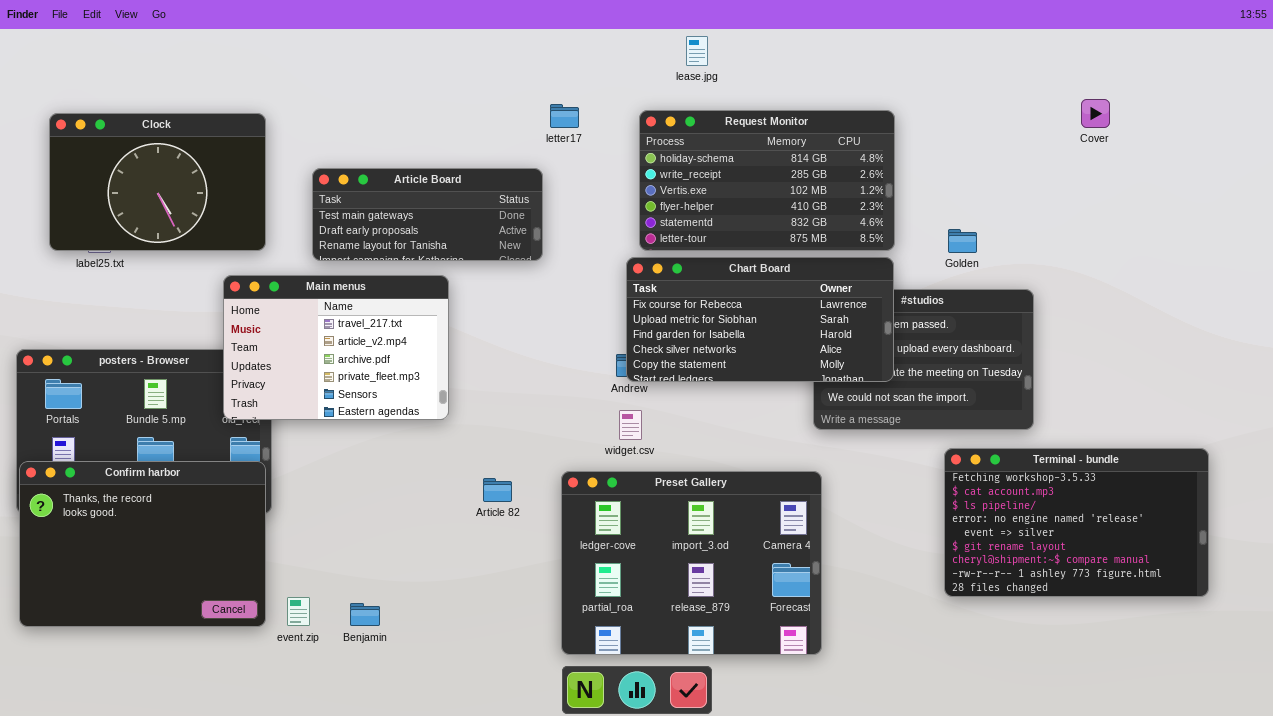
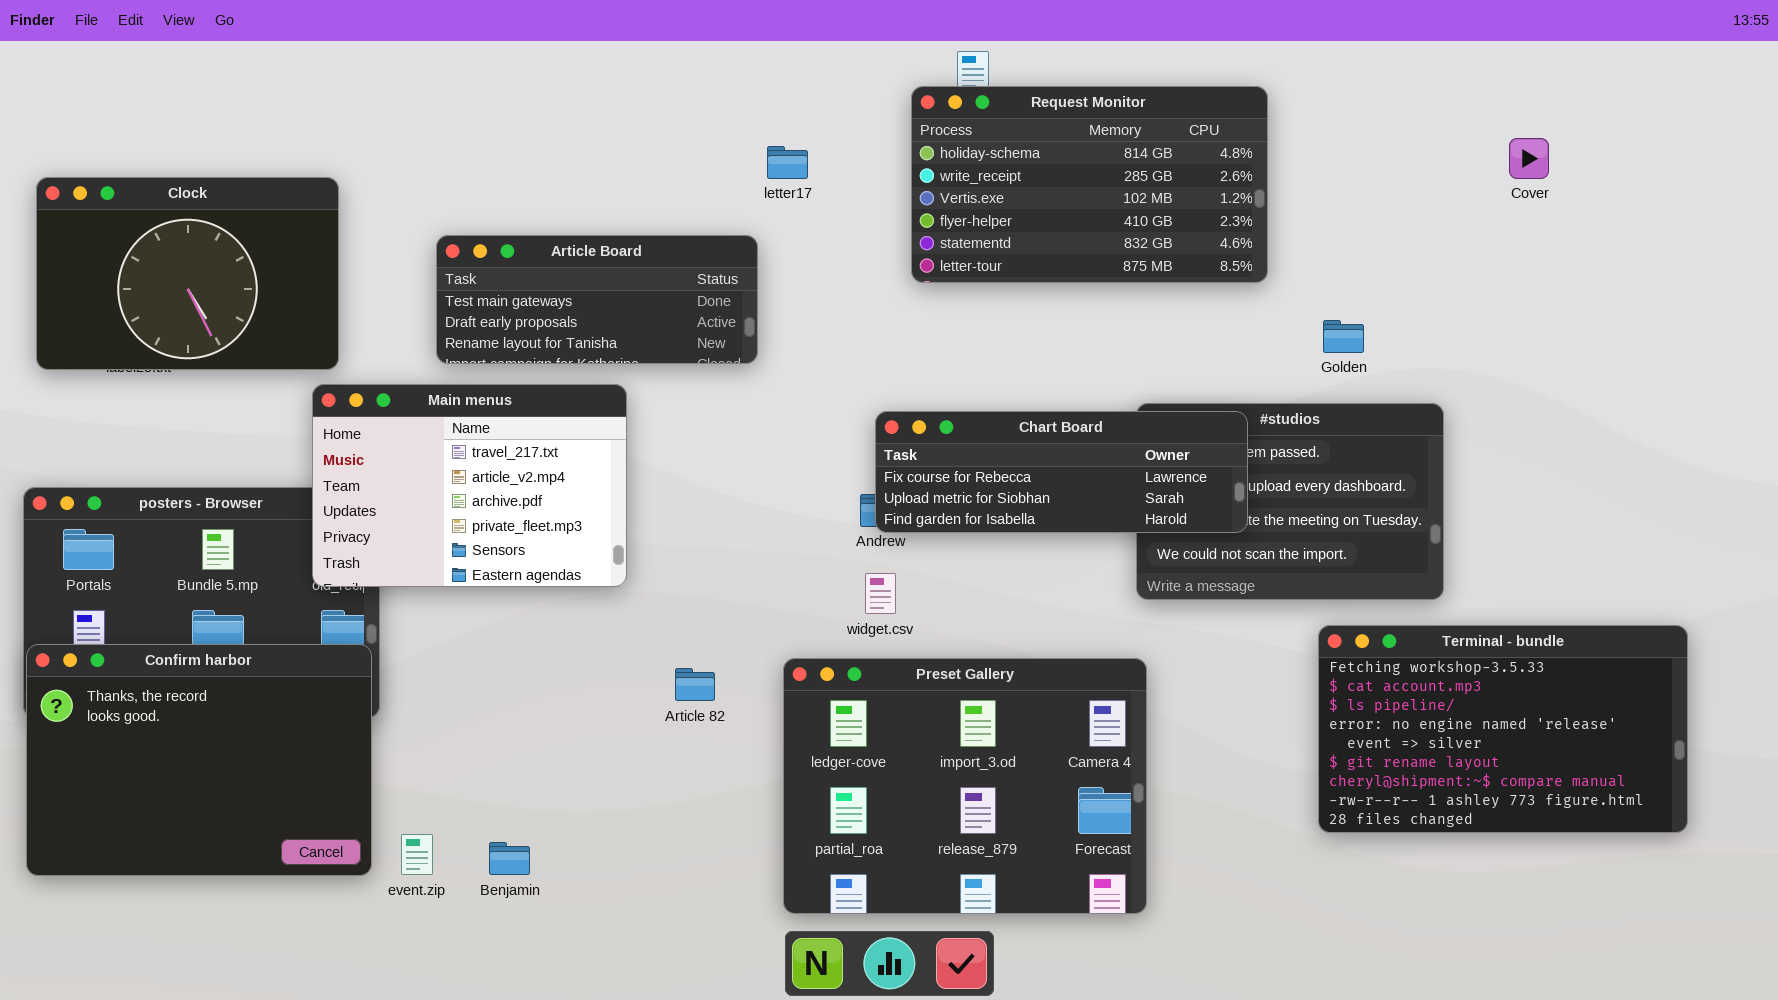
Request Monitor: [639,110,895,251] -> [911,86,1268,283], moved
Clock: [49,113,266,251] -> [36,177,339,370], moved
Chart Board: [626,257,894,382] -> [875,411,1248,533], resized

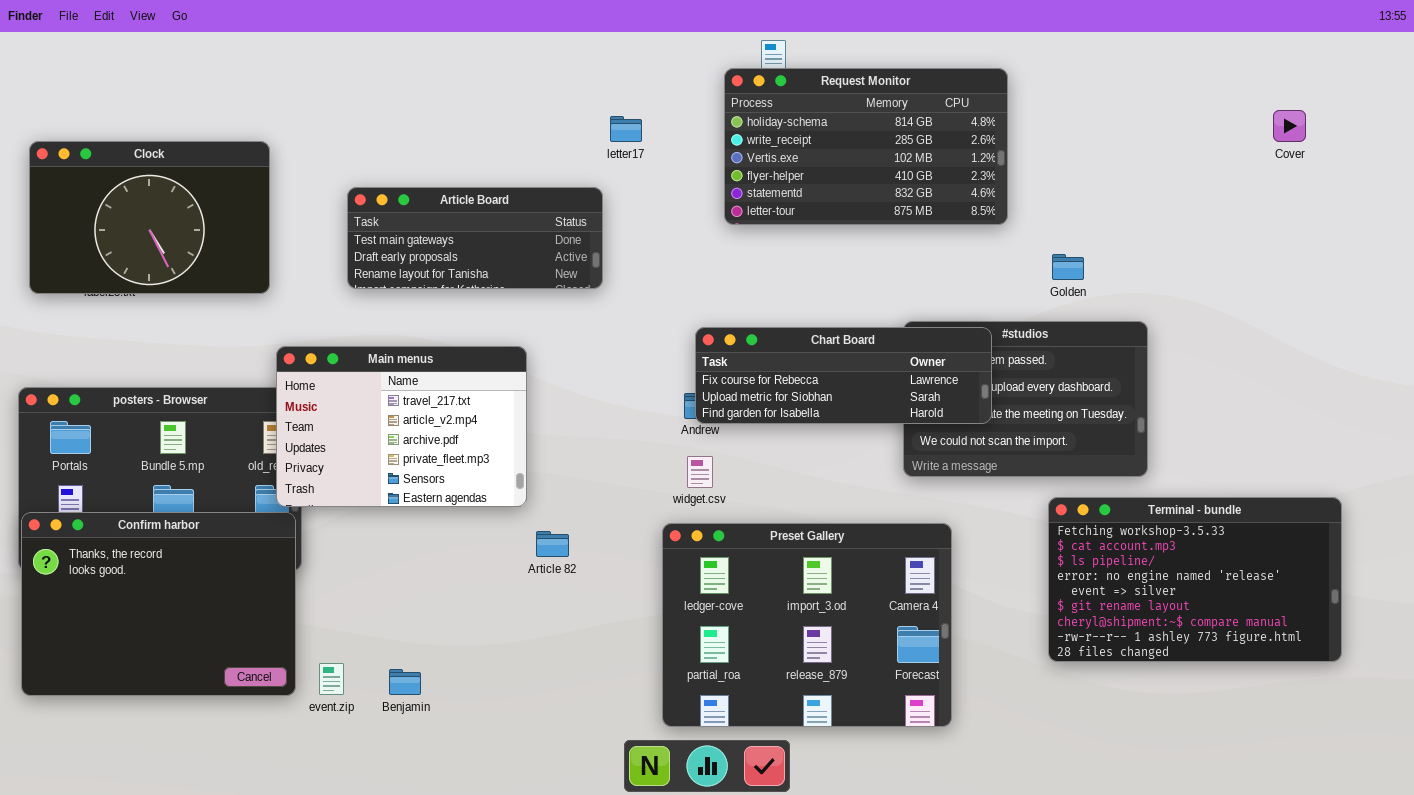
Cover: [1509,138,1549,179] -> [1273,110,1306,142], moved
Main menus: [312,384,627,587] -> [276,346,527,507], moved
Preset Gallery: [783,658,1147,914] -> [662,523,952,727], moved

